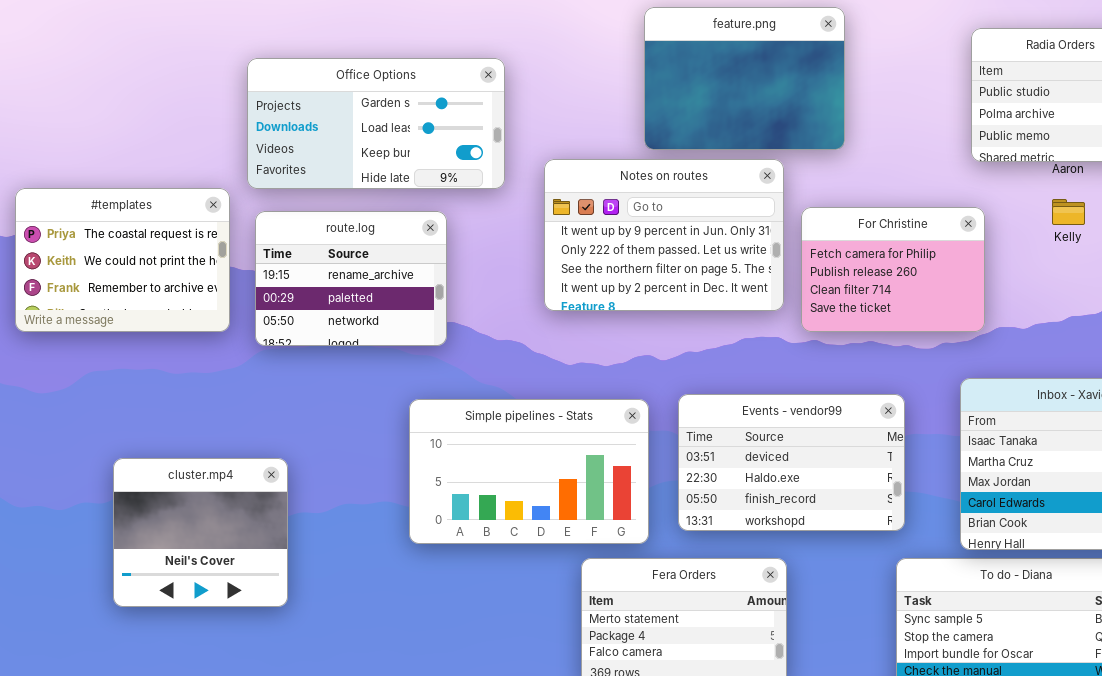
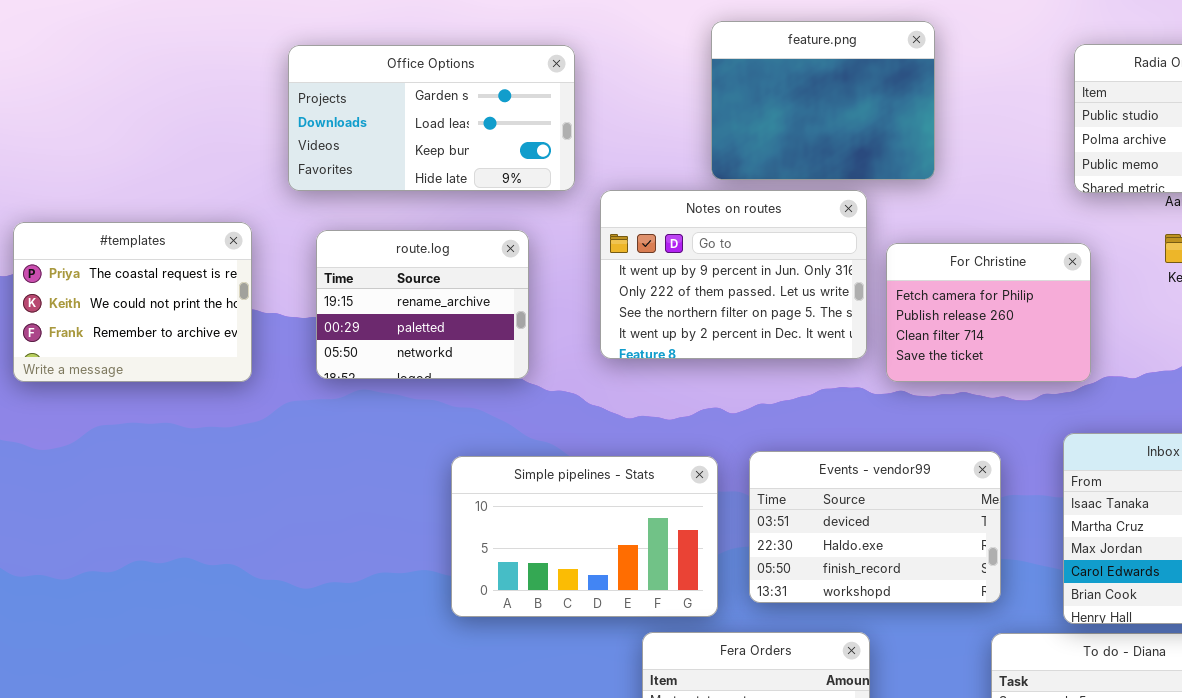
Office Options: [247,58,505,189] -> [288,45,575,191], moved
route.log: [255,211,447,346] -> [316,230,529,379], moved
cluster.mp4: [113,458,288,607] -> none, closed

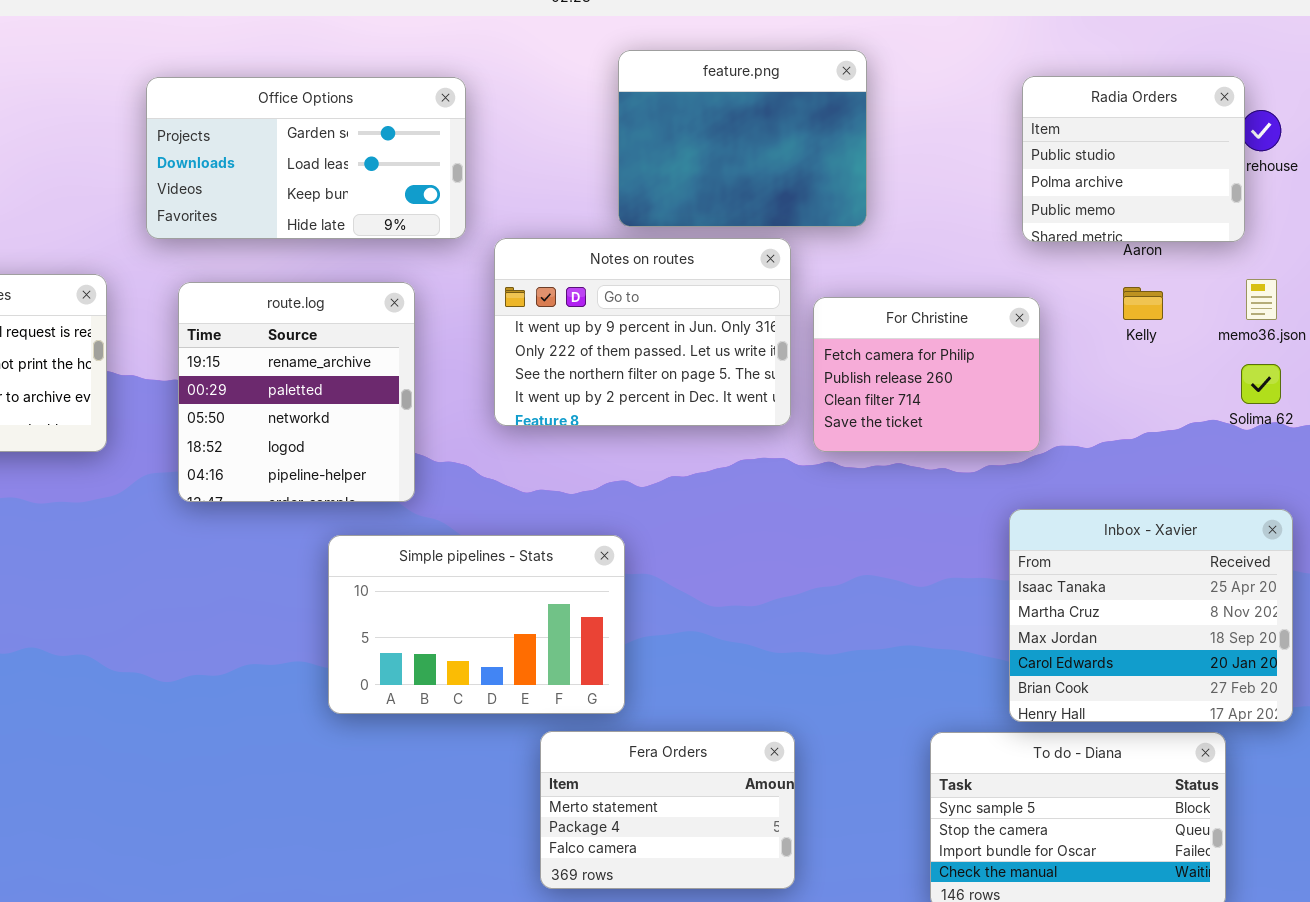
route.log: [316,230,529,379] -> [178,282,415,502], resized
Events - vendor99: [749,451,1001,603] -> none, closed

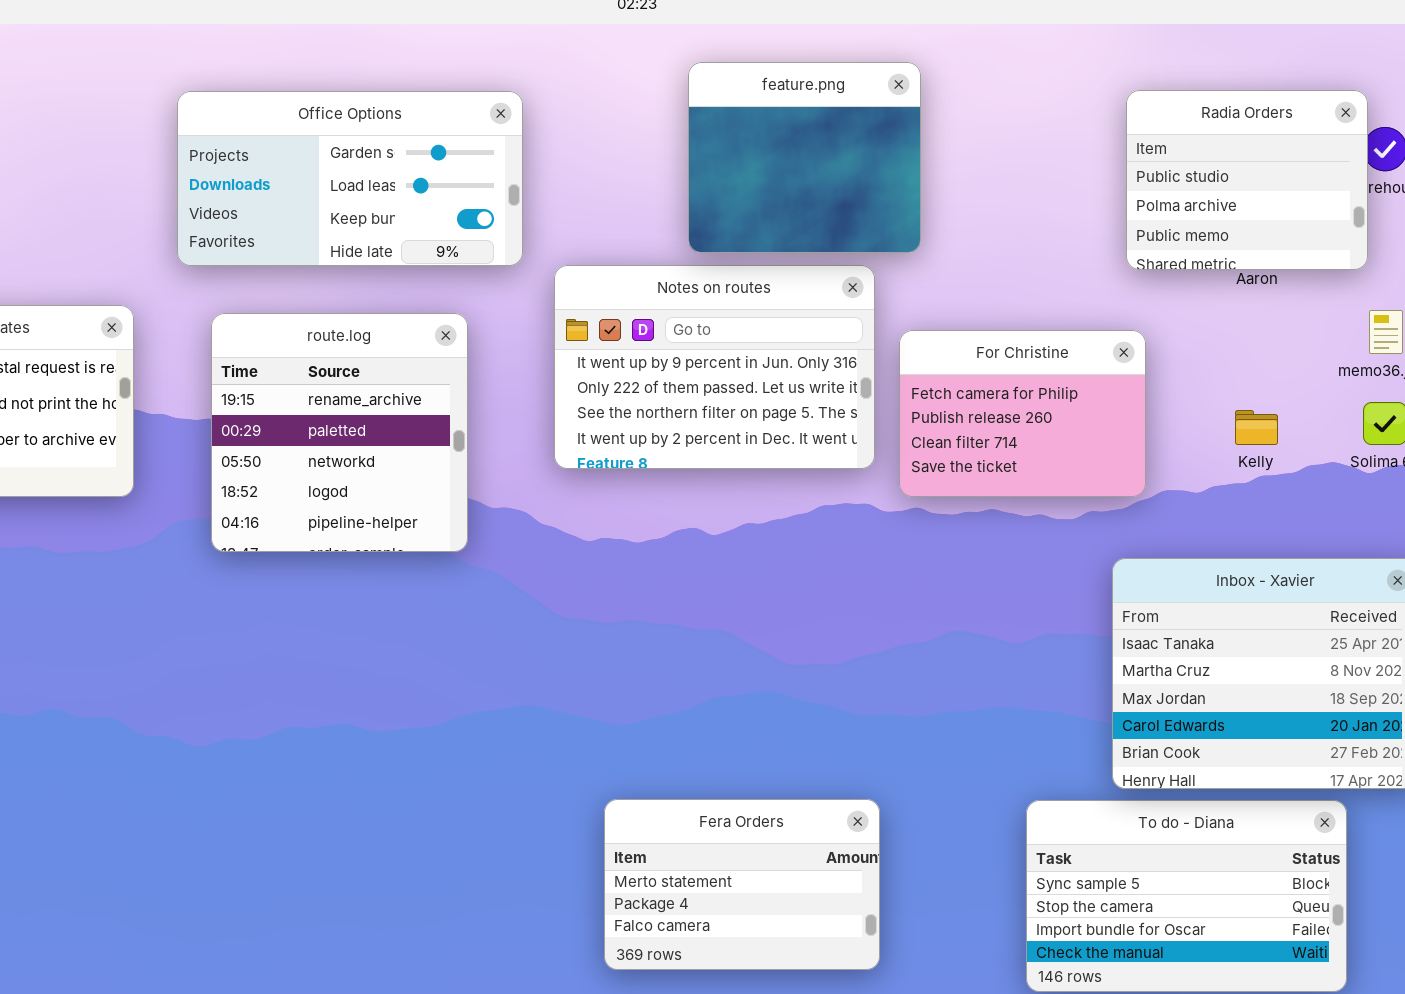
feature.png: [618,50,867,227] -> [688,62,921,253], resized
Kelly: [1123,287,1163,320] -> [1235,410,1278,445], moved
Simple pipelines - Stats: [328,535,625,714] -> none, closed

